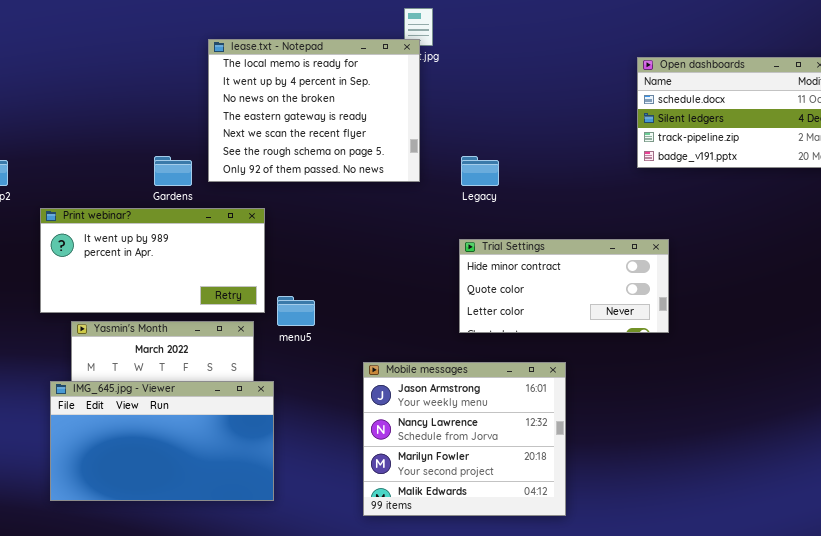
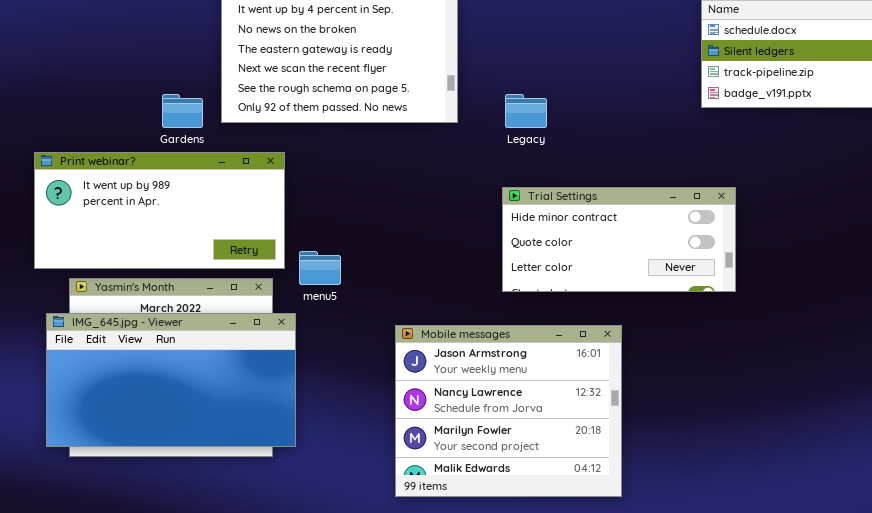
IMG_645.jpg - Viewer: [50,381,274,501] -> [46,313,296,447], moved

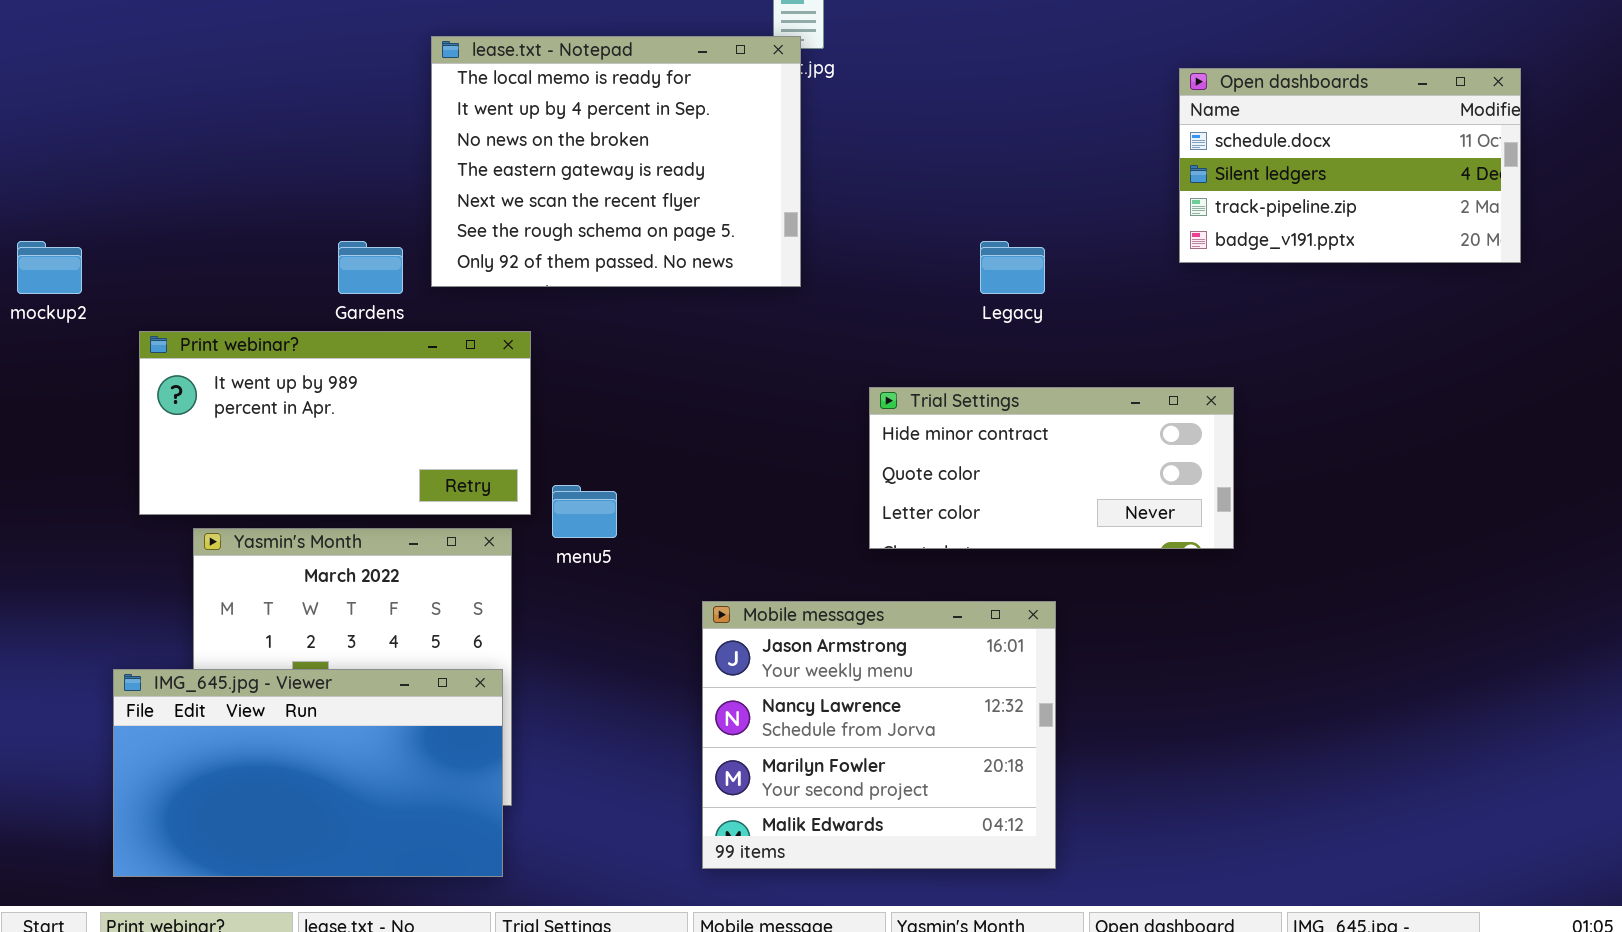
Legacy: [505,94,547,128] -> [980,241,1045,294], moved
IMG_645.jpg - Viewer: [46,313,296,447] -> [113,669,503,877], moved

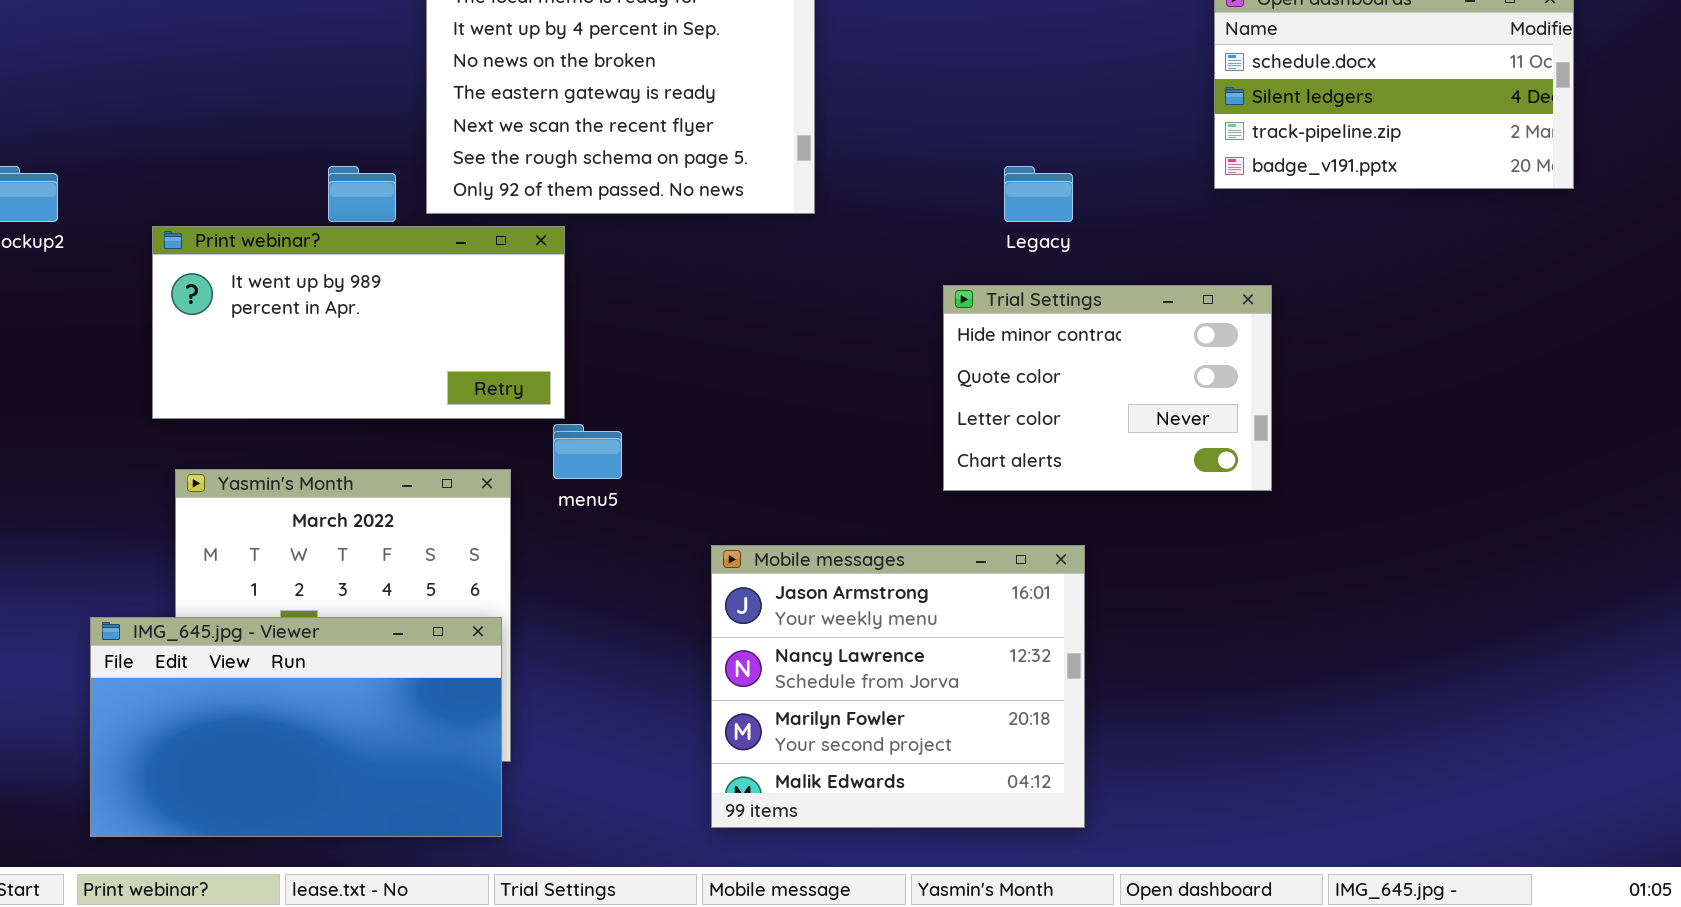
Print webinar?: [139,331,531,515] -> [152,226,565,419], moved
Trial Settings: [869,387,1234,549] -> [943,285,1272,491], resized

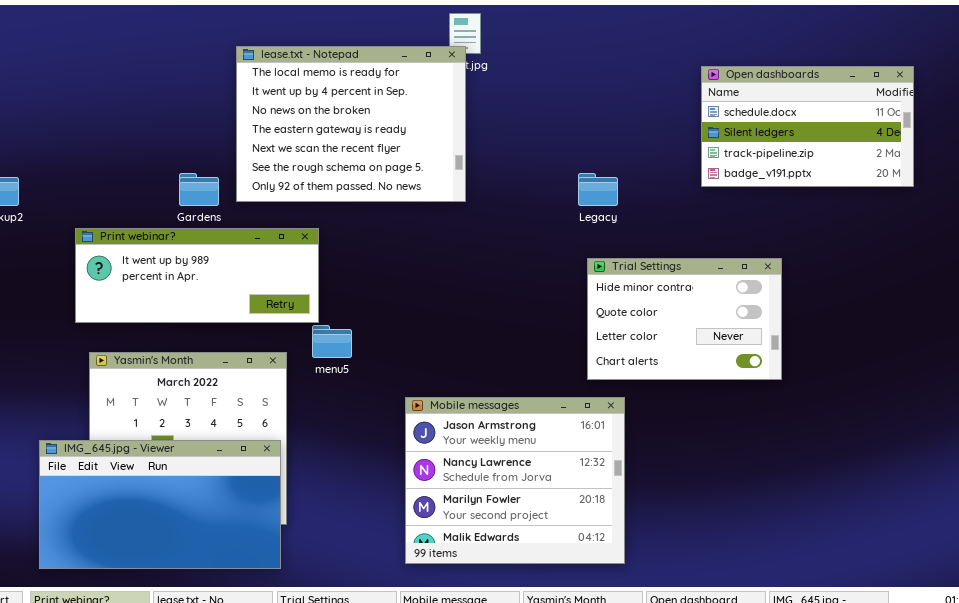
Print webinar?: [152,226,565,419] -> [75,228,319,323], resized
Trial Settings: [943,285,1272,491] -> [587,258,782,380], moved

